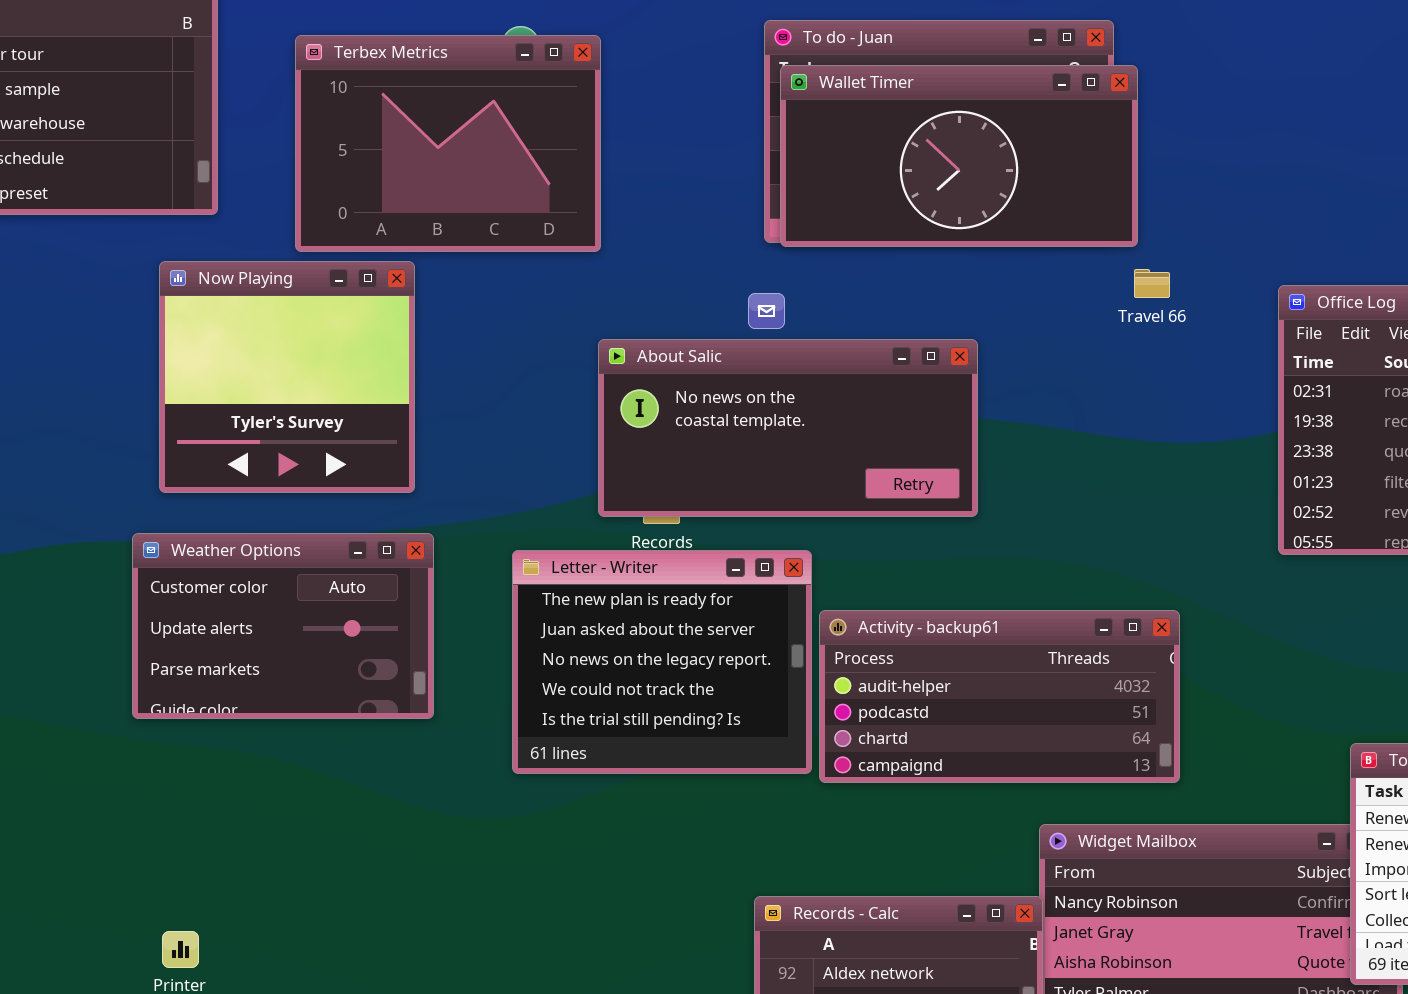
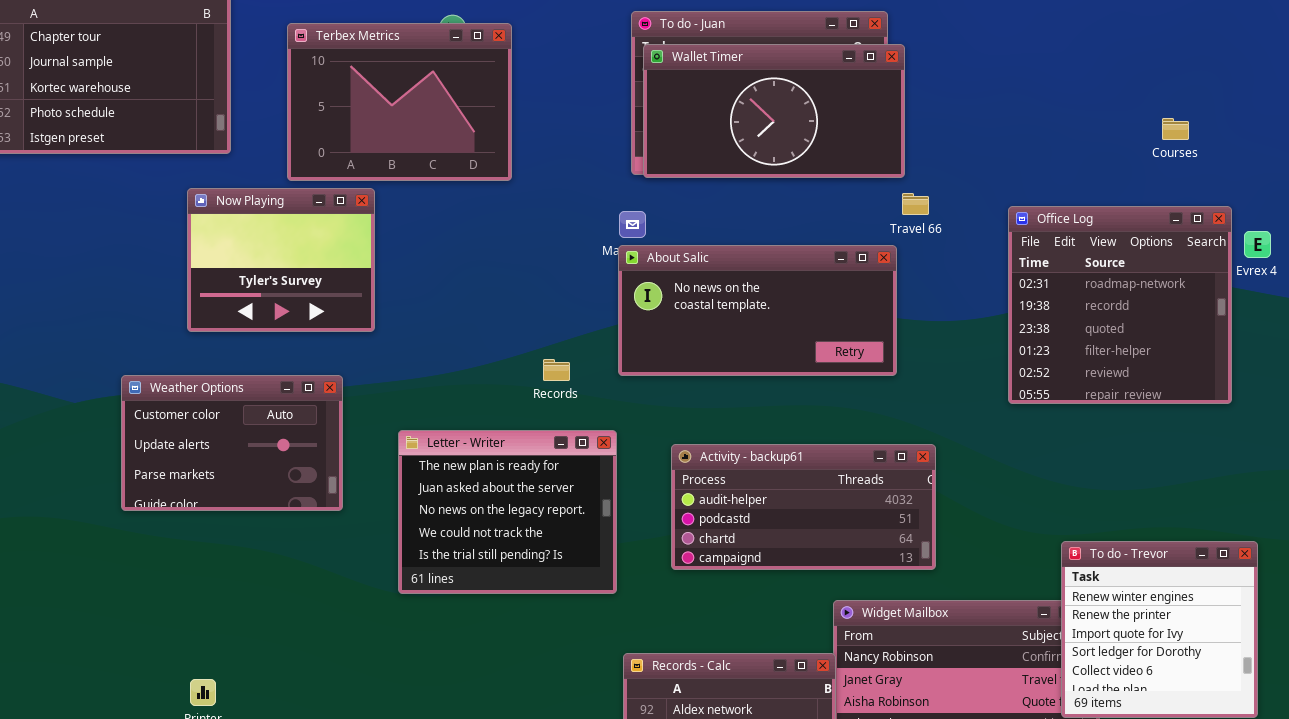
Now Playing: [159,261,415,493] -> [187,188,375,332], resized
About Salic: [598,339,978,517] -> [618,245,897,376], moved
Weather Options: [132,533,434,719] -> [121,375,343,511], moved
Letter - Writer: [512,550,812,774] -> [398,430,617,594], moved

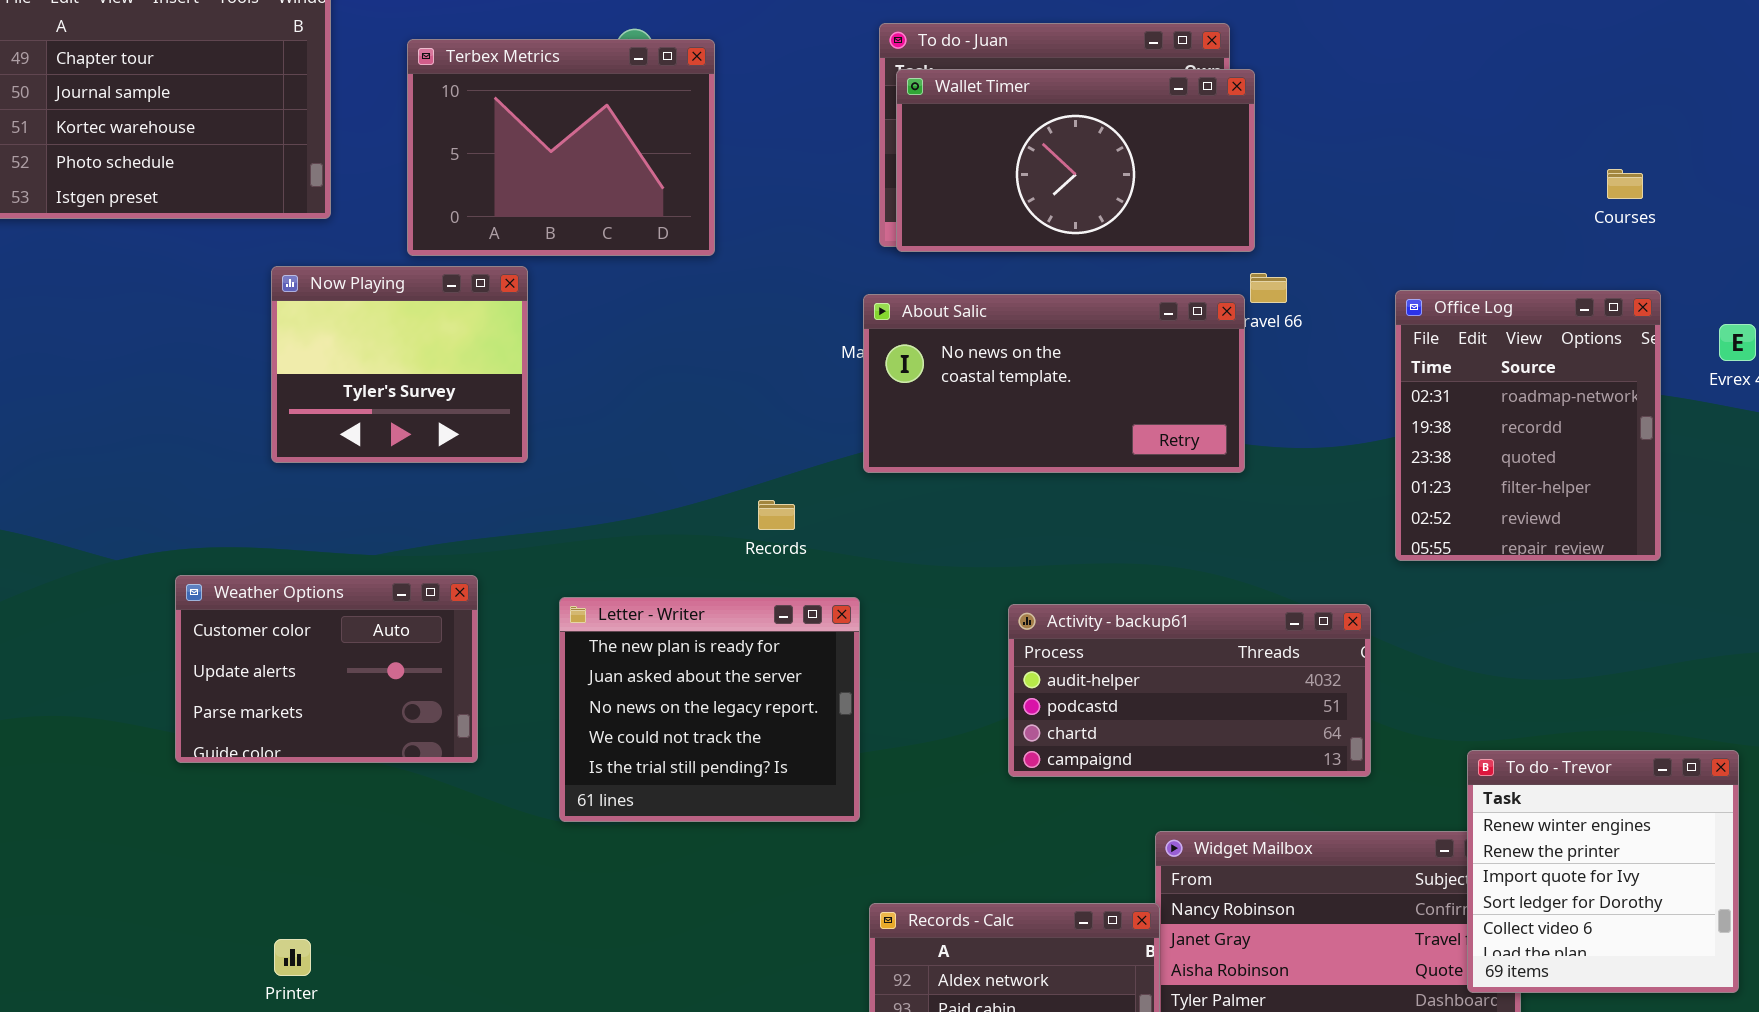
Office Log: [1008,206,1232,404] -> [1395,290,1661,561], resized
About Salic: [618,245,897,376] -> [863,294,1245,473], moved
Weather Options: [121,375,343,511] -> [175,575,478,763], moved
Activity - backup61: [671,444,936,570] -> [1008,604,1371,777], moved

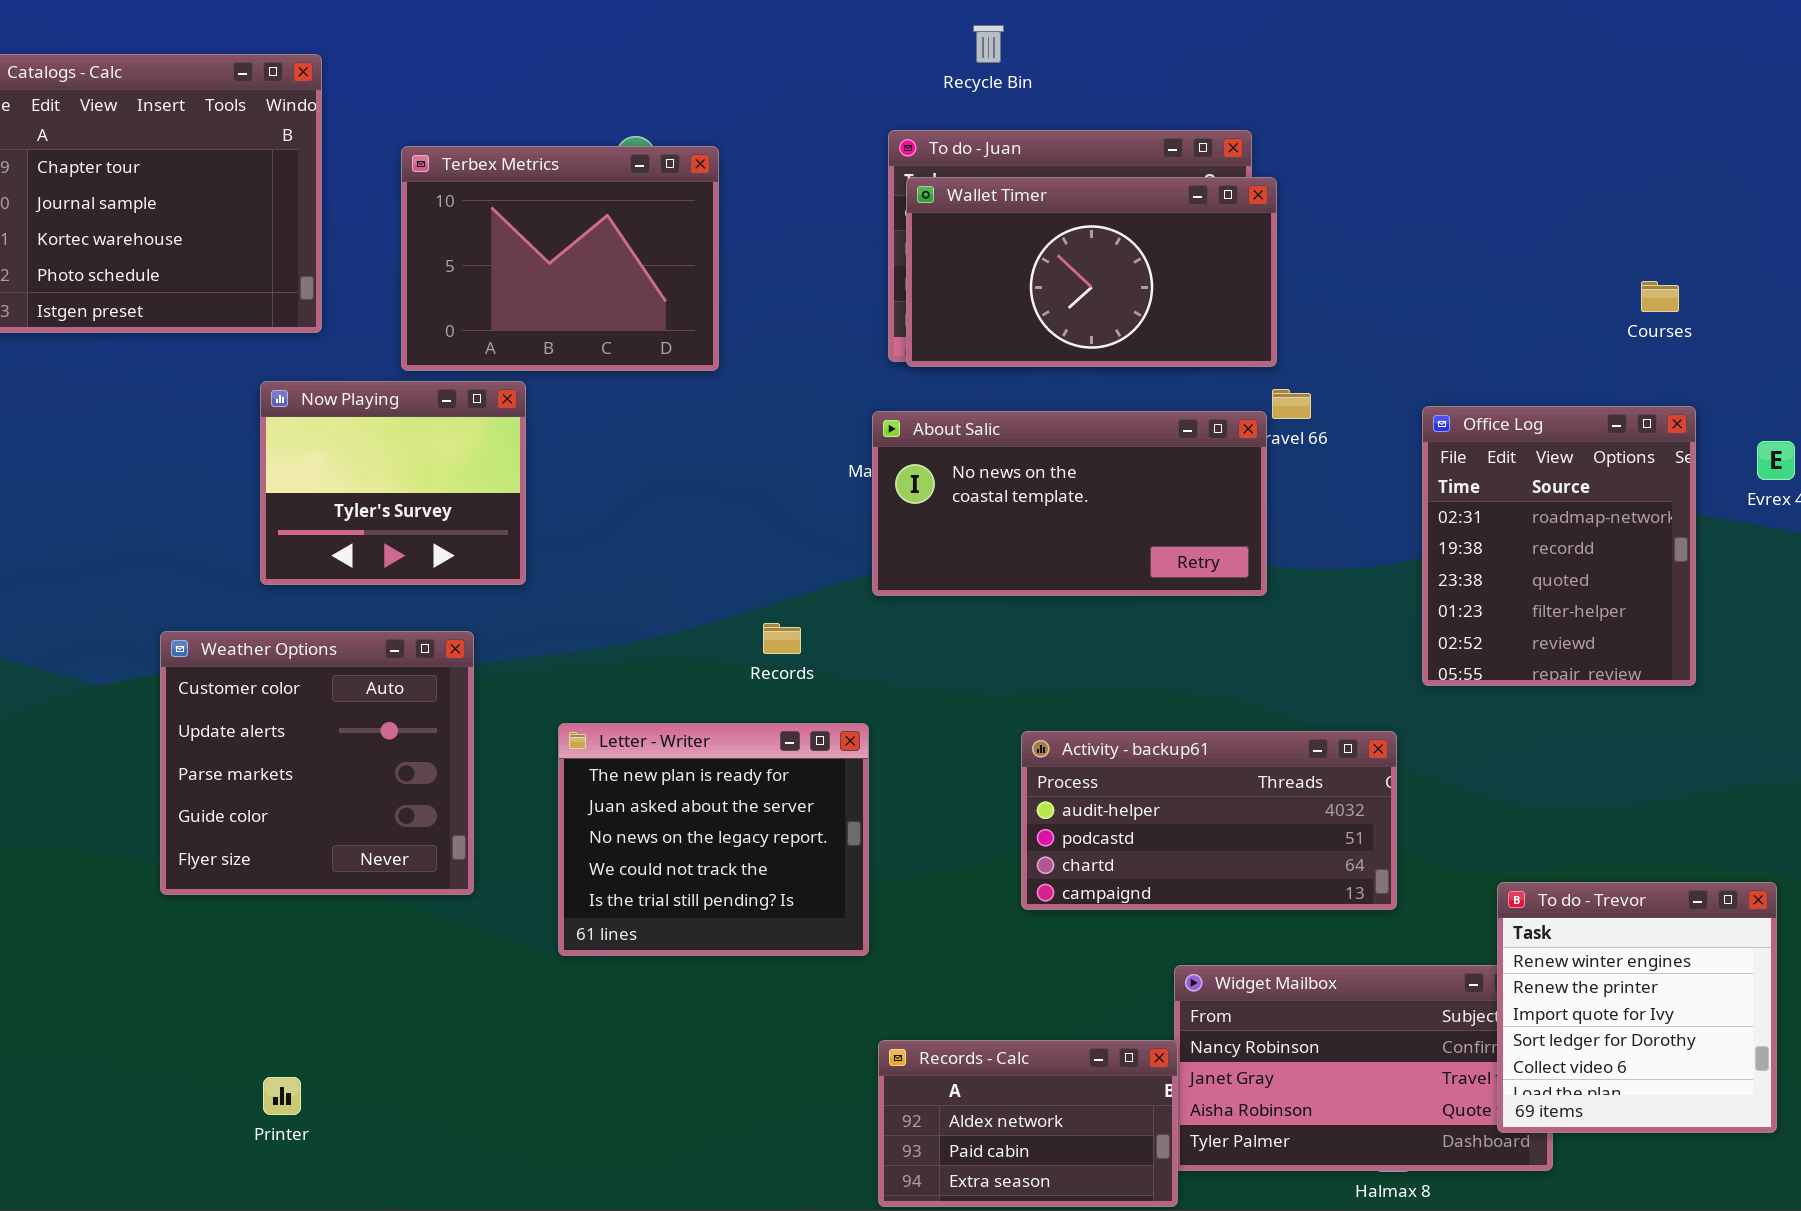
Weather Options: [175,575,478,763] -> [160,631,474,895], resized

